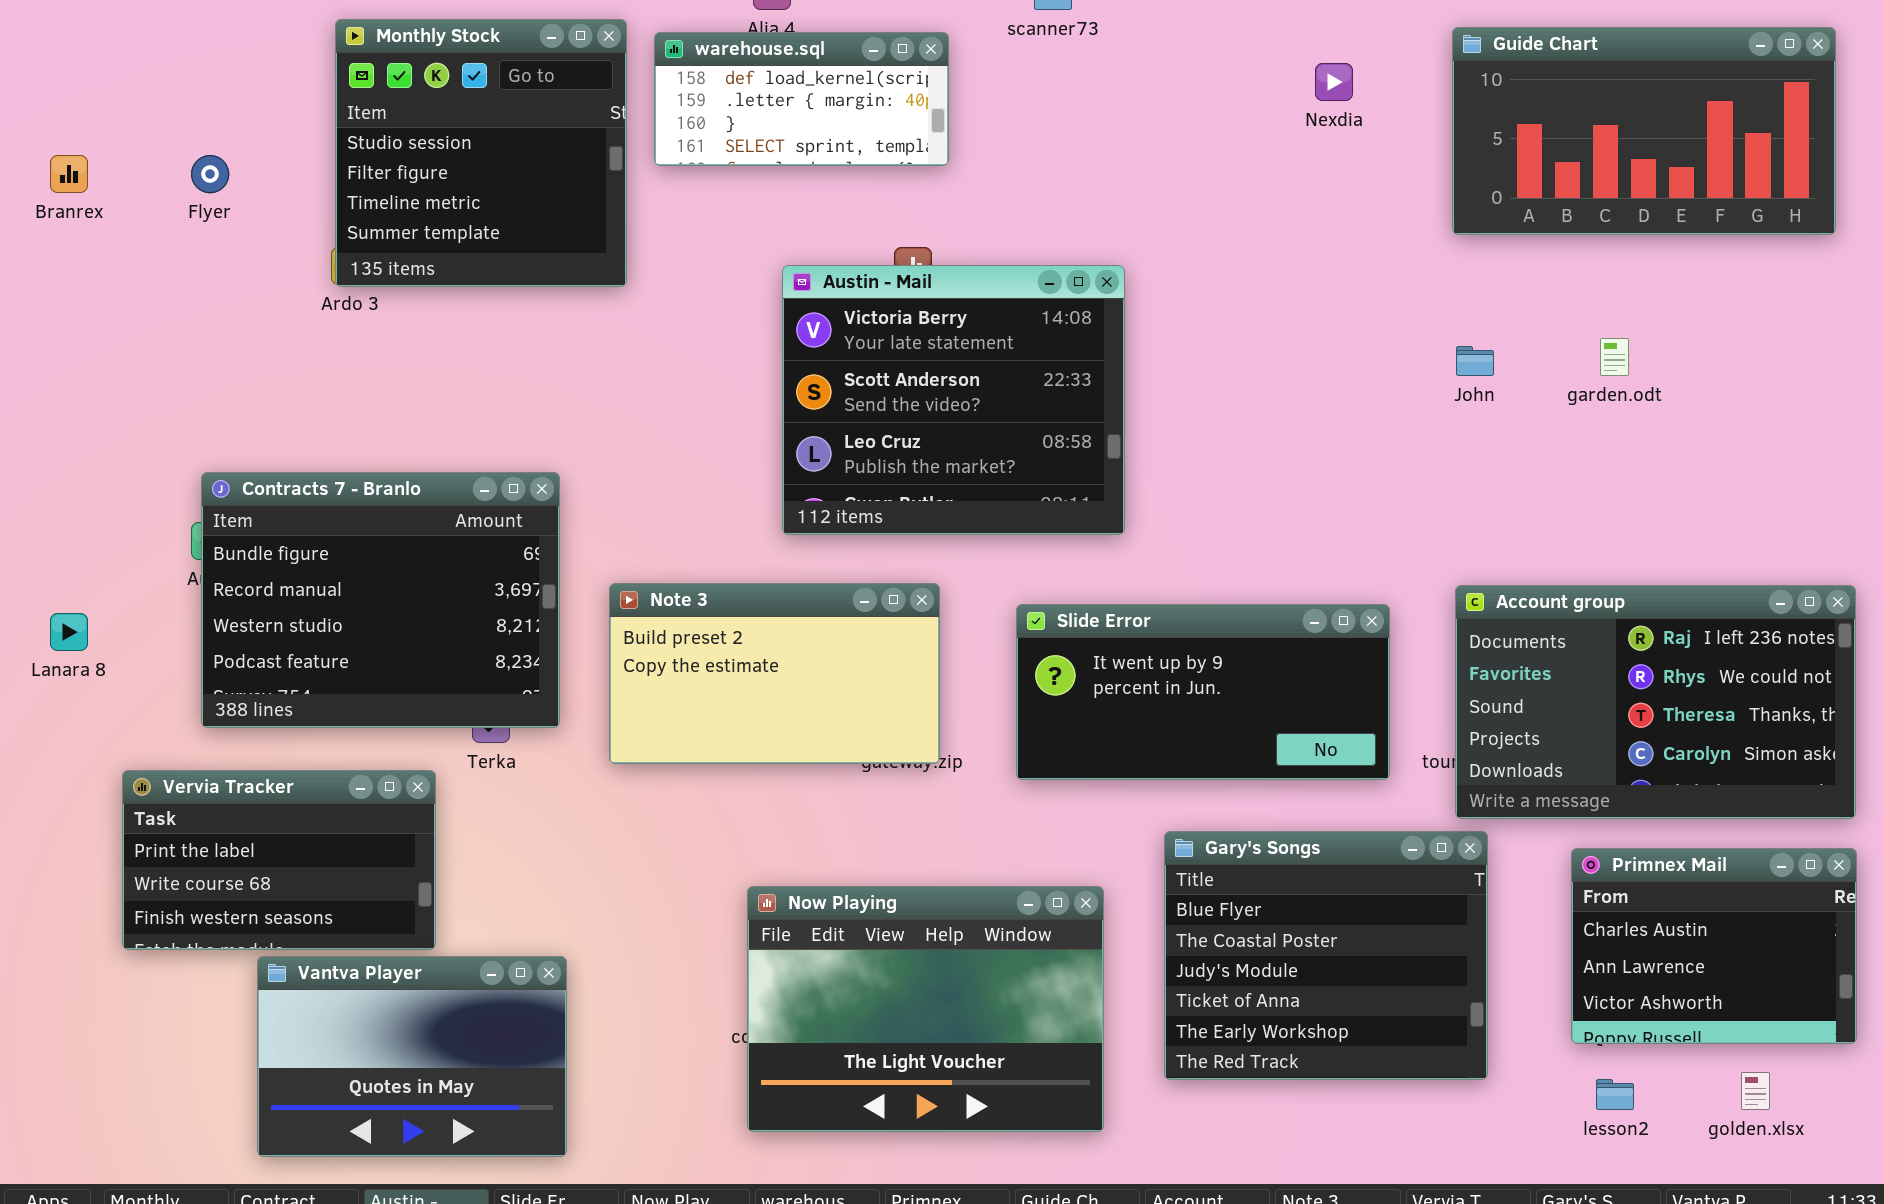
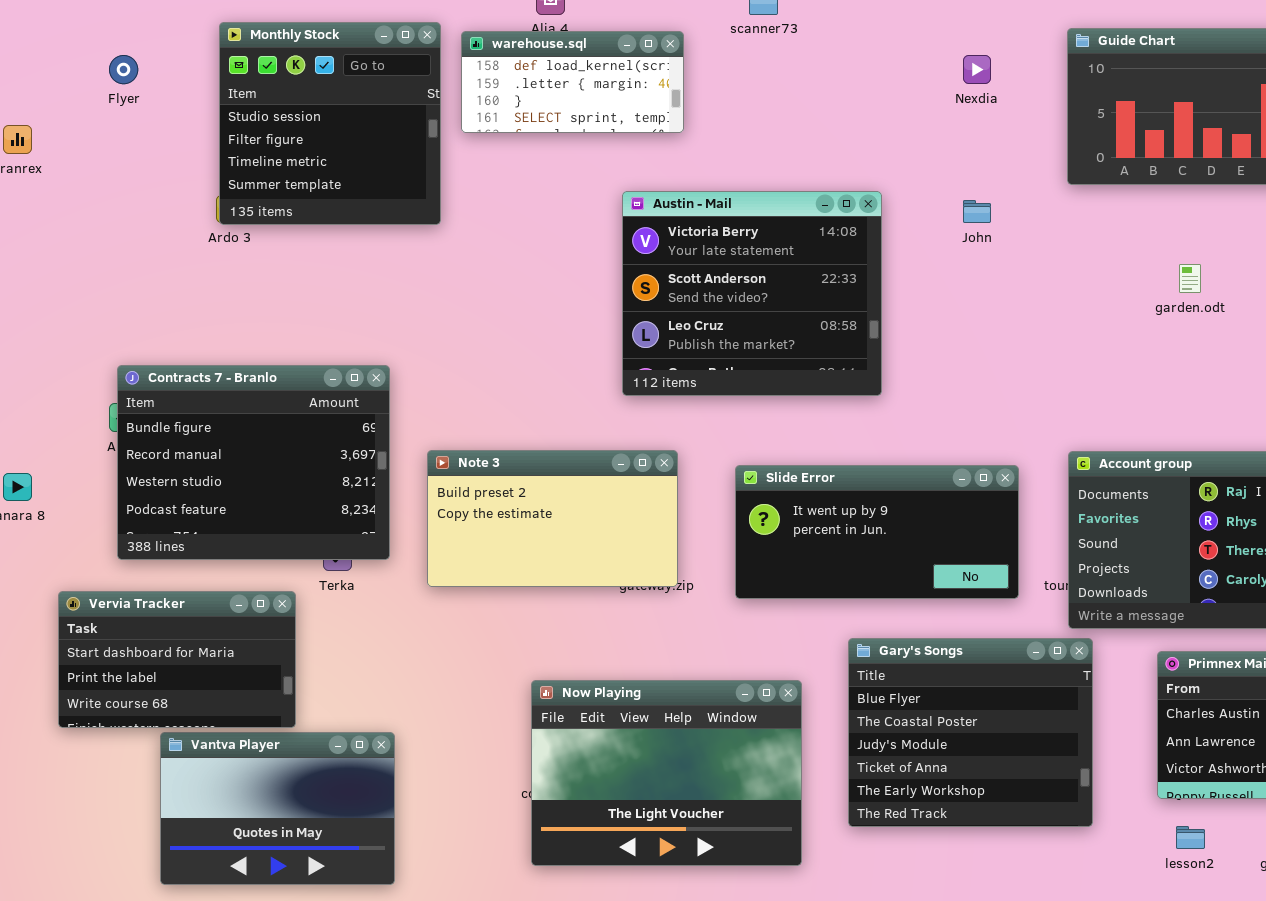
Flyer: [191,155,229,193] -> [109,55,138,84], moved
Austin - Mail: [782,265,1125,535] -> [622,191,882,396], moved
John: [1456,346,1494,376] -> [963,200,991,223], moved
Vervia Tracker: [122,770,436,950] -> [58,591,296,728], scrolled up 1 row

